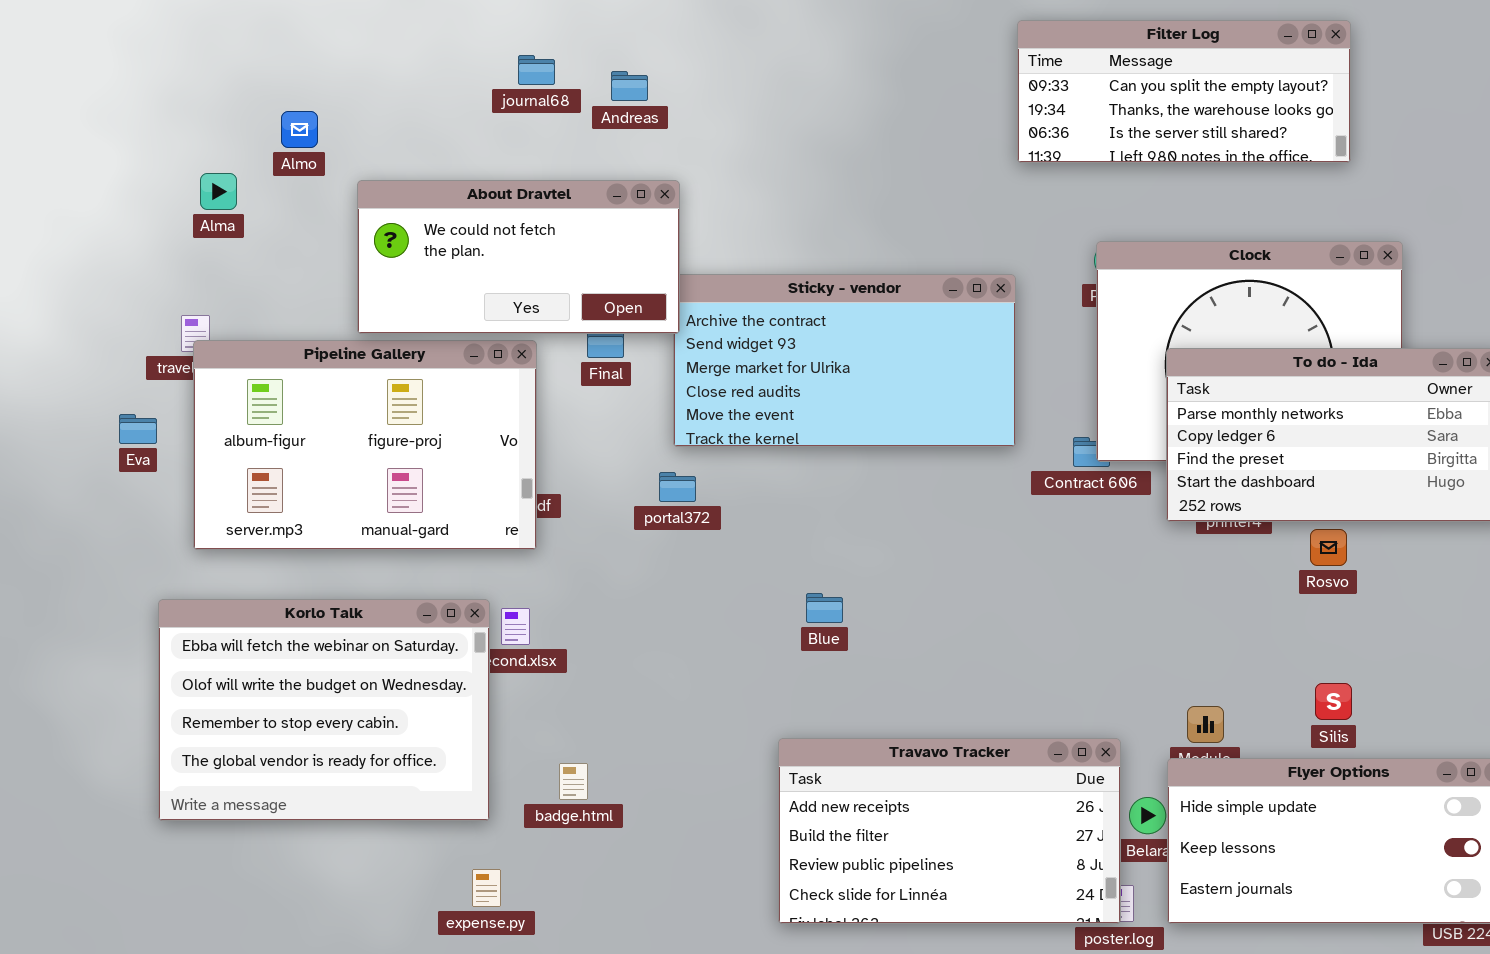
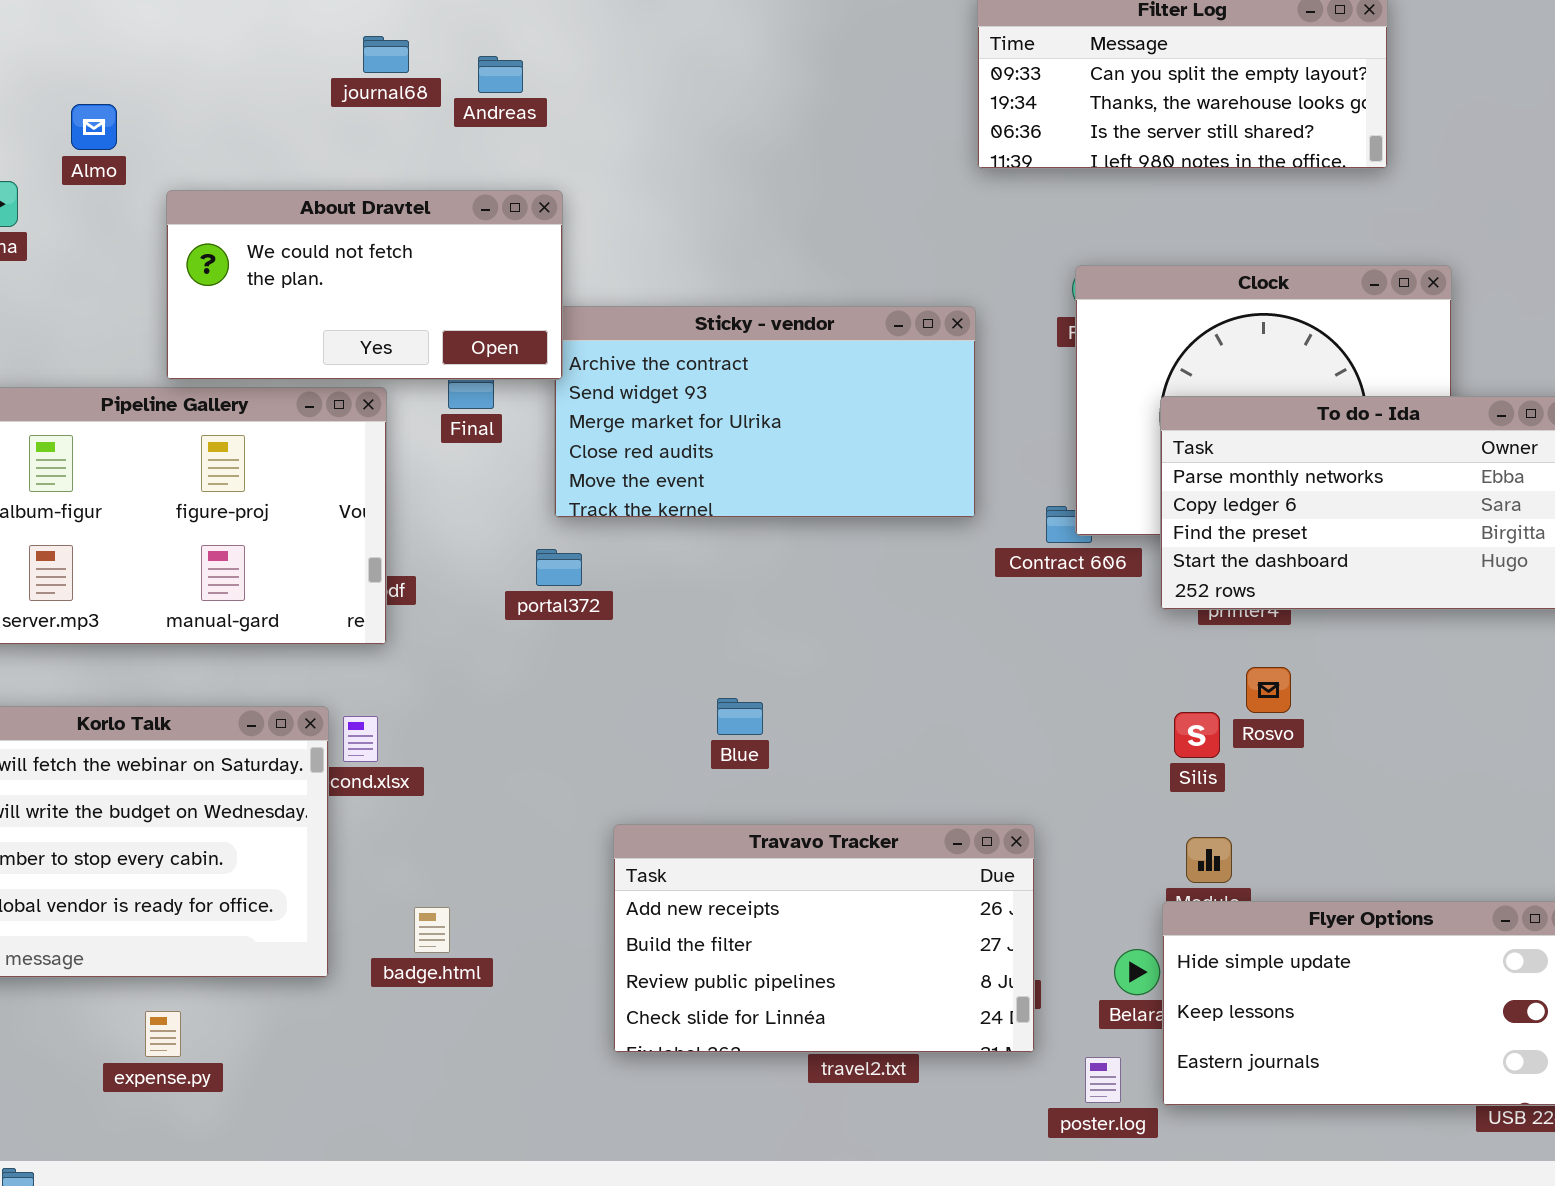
Rosvo: [1310,529,1347,566] -> [1246,667,1291,713], moved
Silis: [1315,683,1352,720] -> [1174,712,1220,758], moved
Travavo Tracker: [778,738,1121,924] -> [613,824,1035,1053], moved
expense.py: [472,869,501,907] -> [145,1011,181,1057], moved

